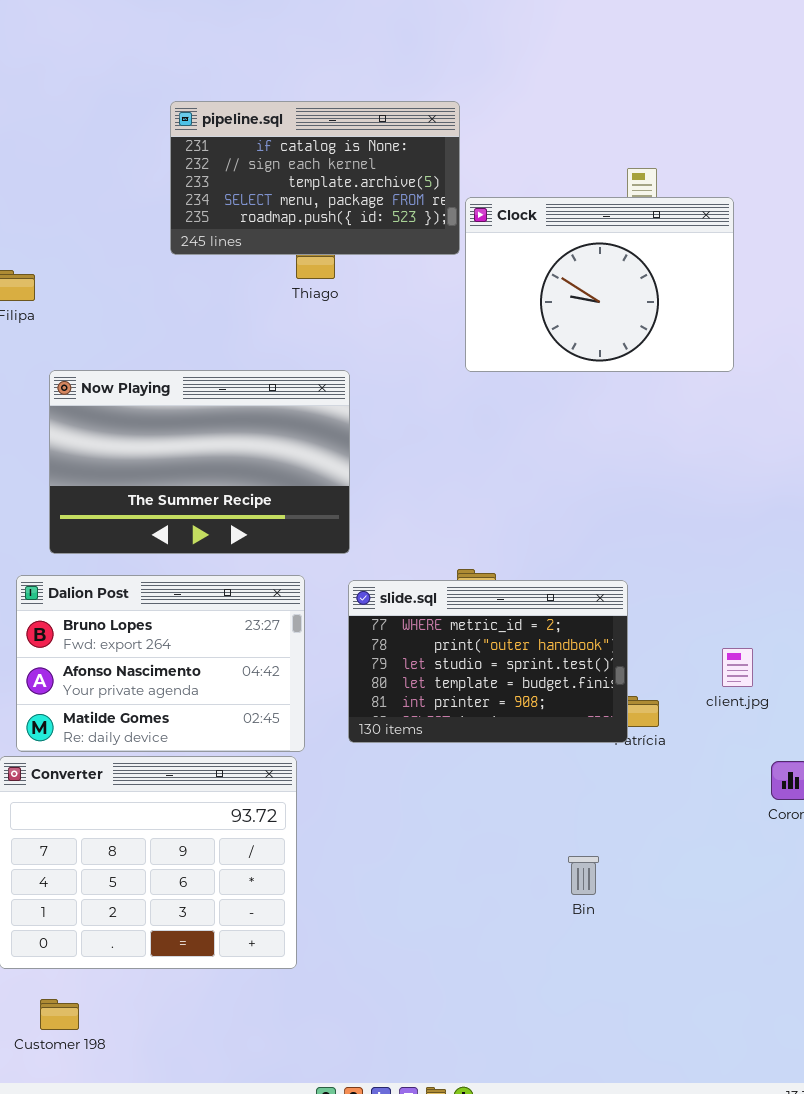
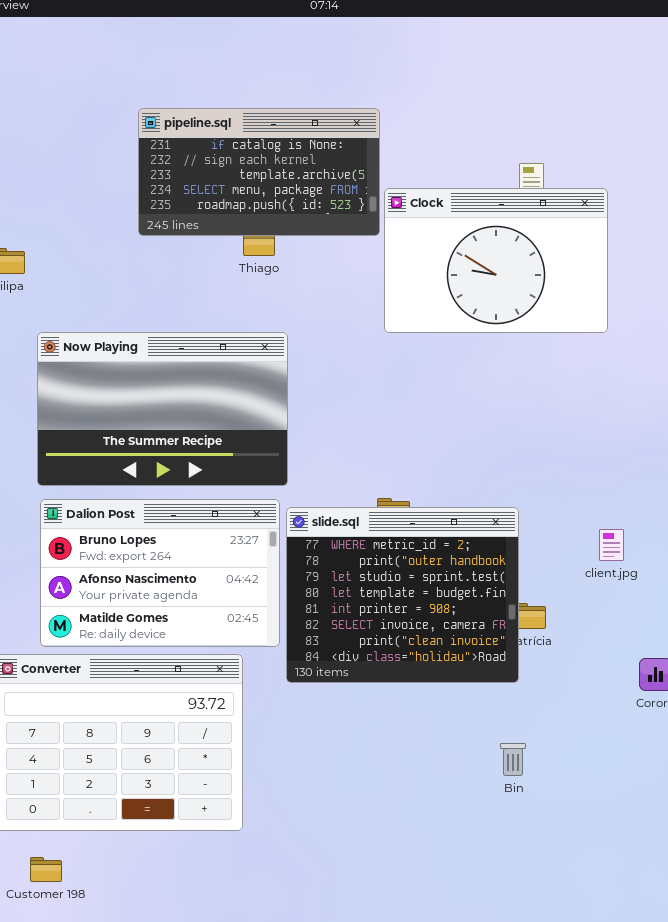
Dalion Post: [16,575,305,752] -> [40,499,280,647], moved
slide.sql: [348,580,628,743] -> [286,507,519,683], resized
client.jpg: [722,648,753,687] -> [599,529,624,561], moved
Bin: [568,856,599,895] -> [500,743,526,776], moved

